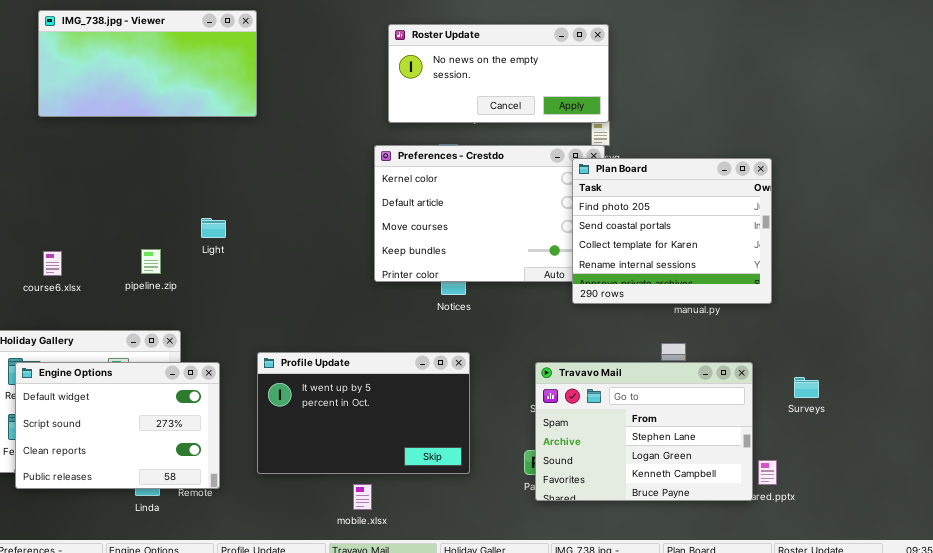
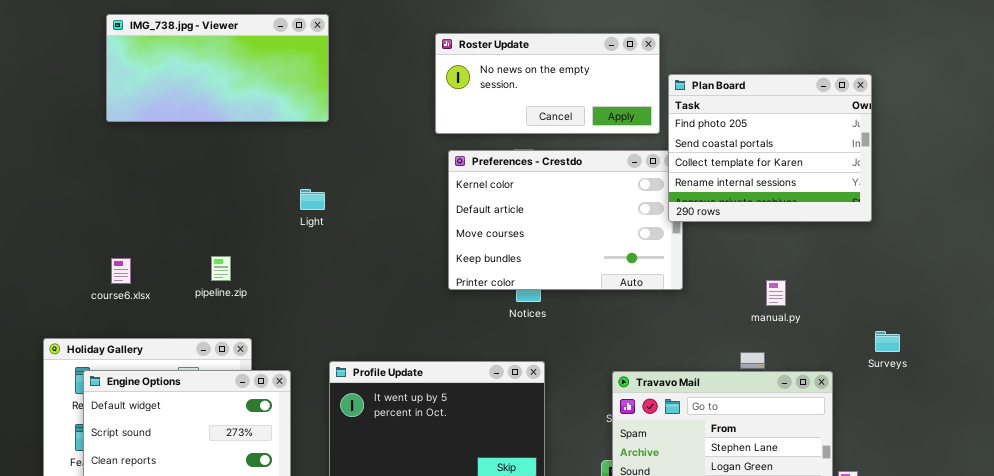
Roster Update: [388,24,609,123] -> [435,33,660,134], moved
Plan Board: [572,158,772,304] -> [668,74,872,222], moved
Light: [201,218,226,238] -> [300,189,325,210], moved
Surveys: [794,377,819,398] -> [875,331,900,352], moved

